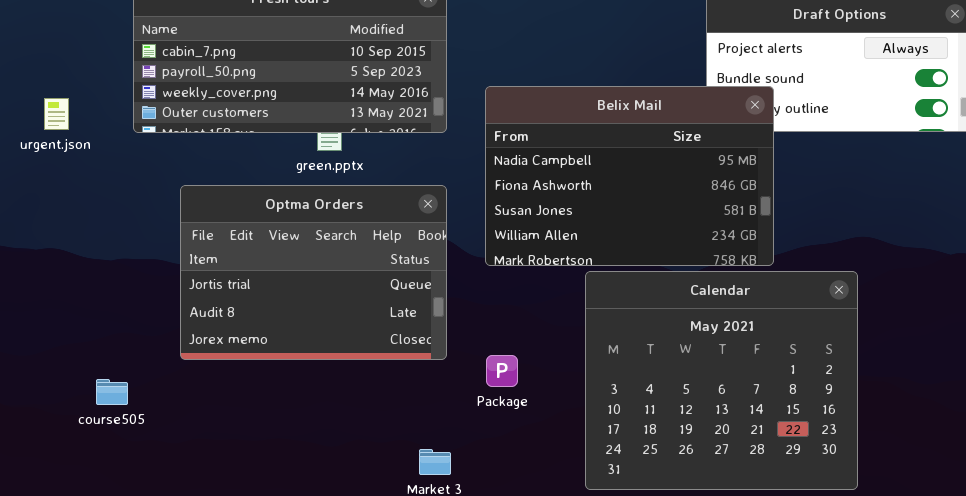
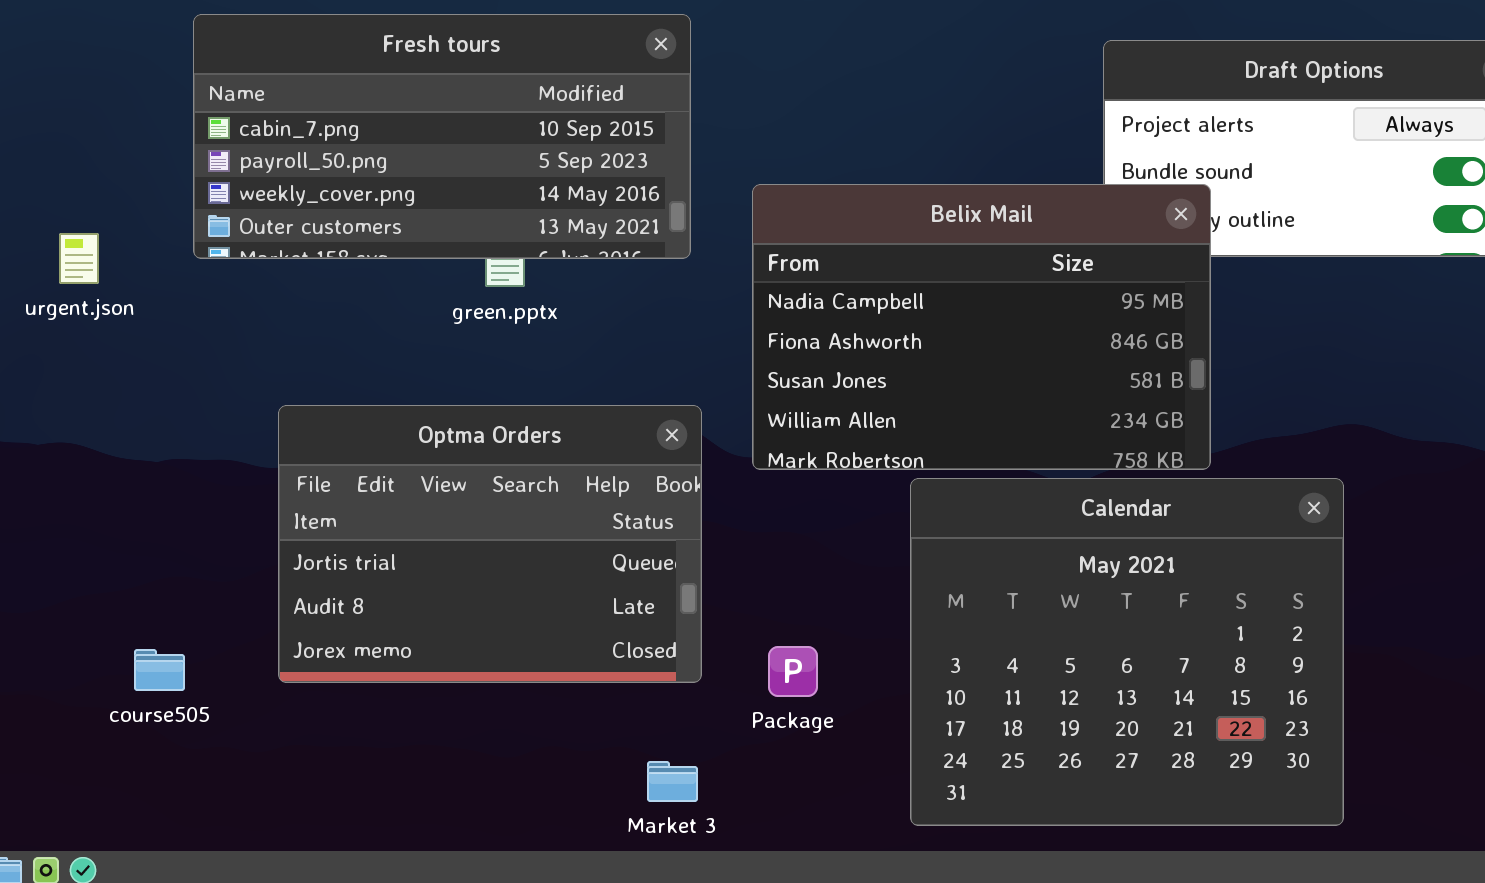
urgent.json: [44,98,69,130] -> [59,233,99,284], moved
Optma Orders: [180,185,447,360] -> [278,405,702,683], moved
Package: [486,355,518,387] -> [768,646,818,697], moved

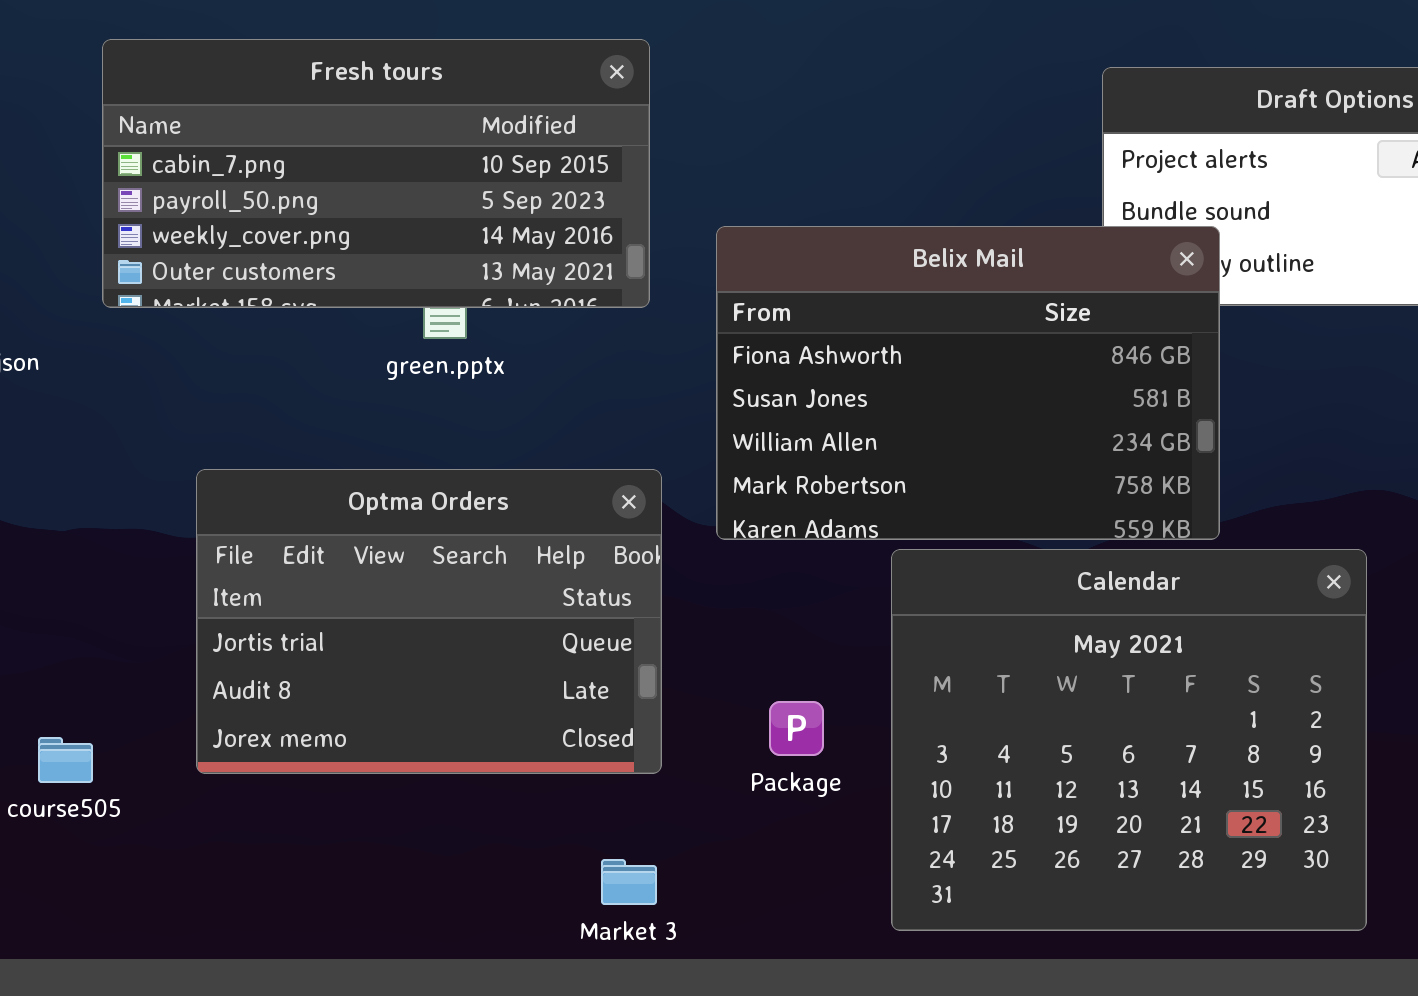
Belix Mail: [752,184,1211,470] -> [716,226,1220,540], scrolled down 1 row
Package: [768,646,818,697] -> [769,701,824,756], moved

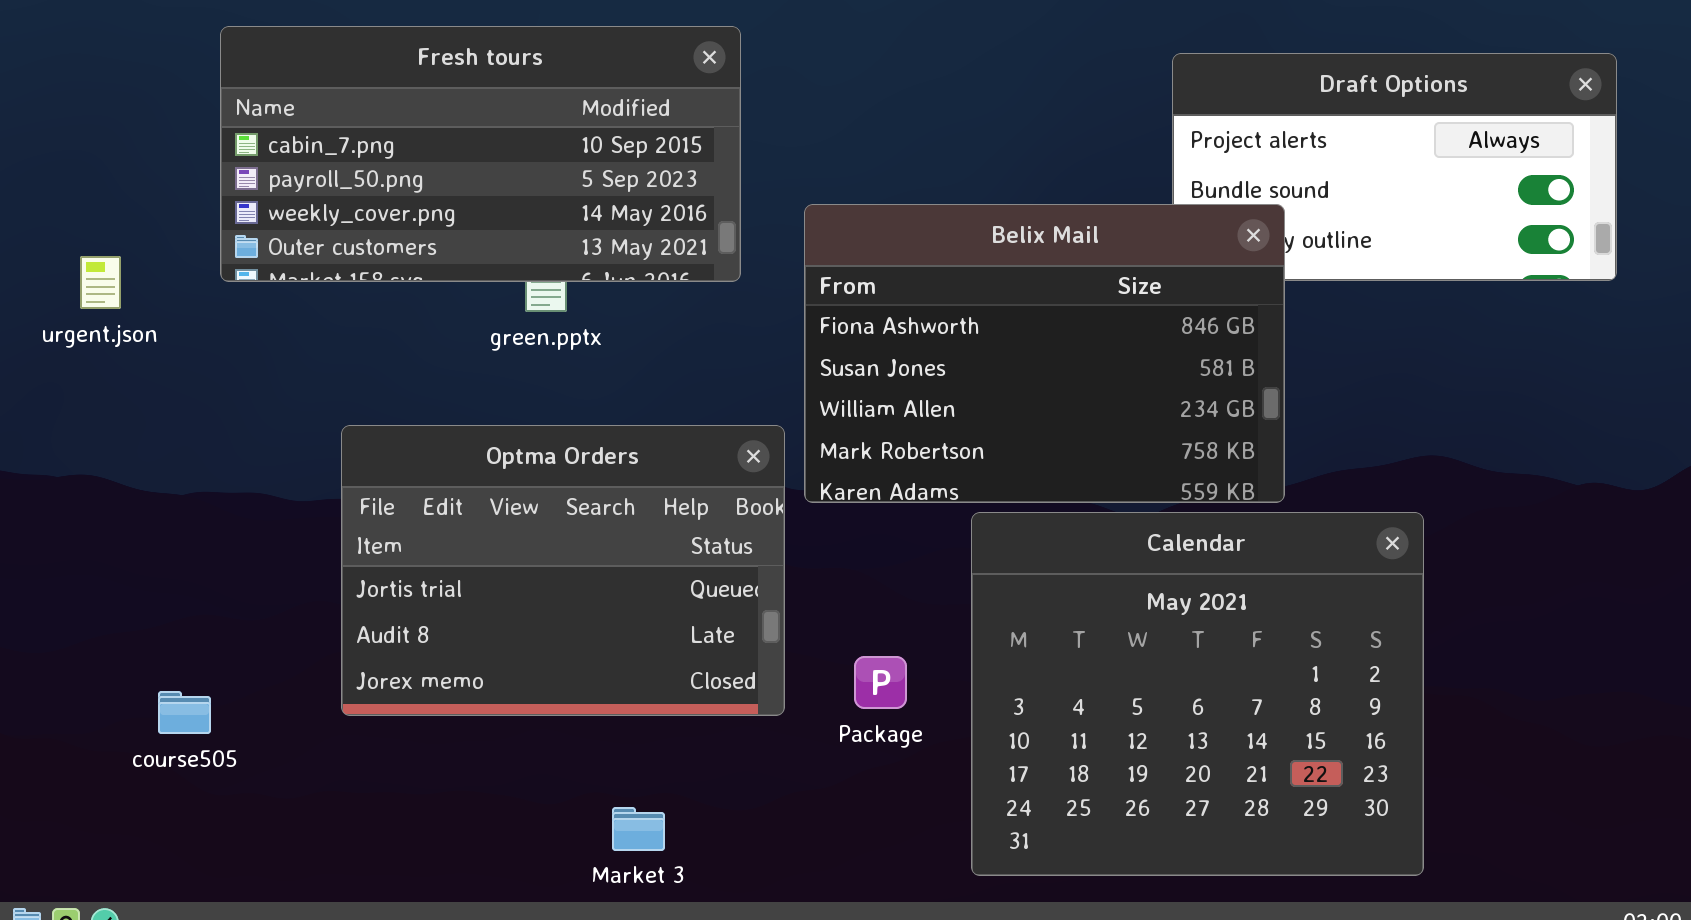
Optma Orders: [196,469,662,774] -> [341,425,785,716], moved
Market 3: [601,859,657,905] -> [612,807,665,851], moved

